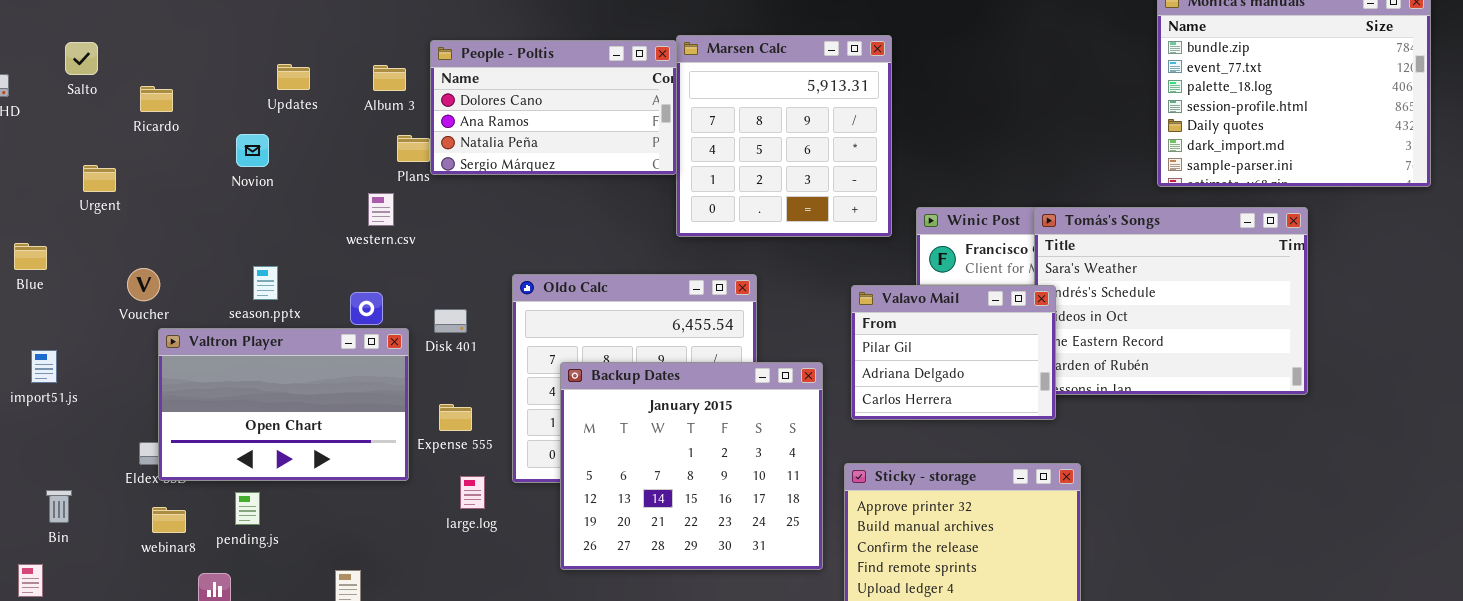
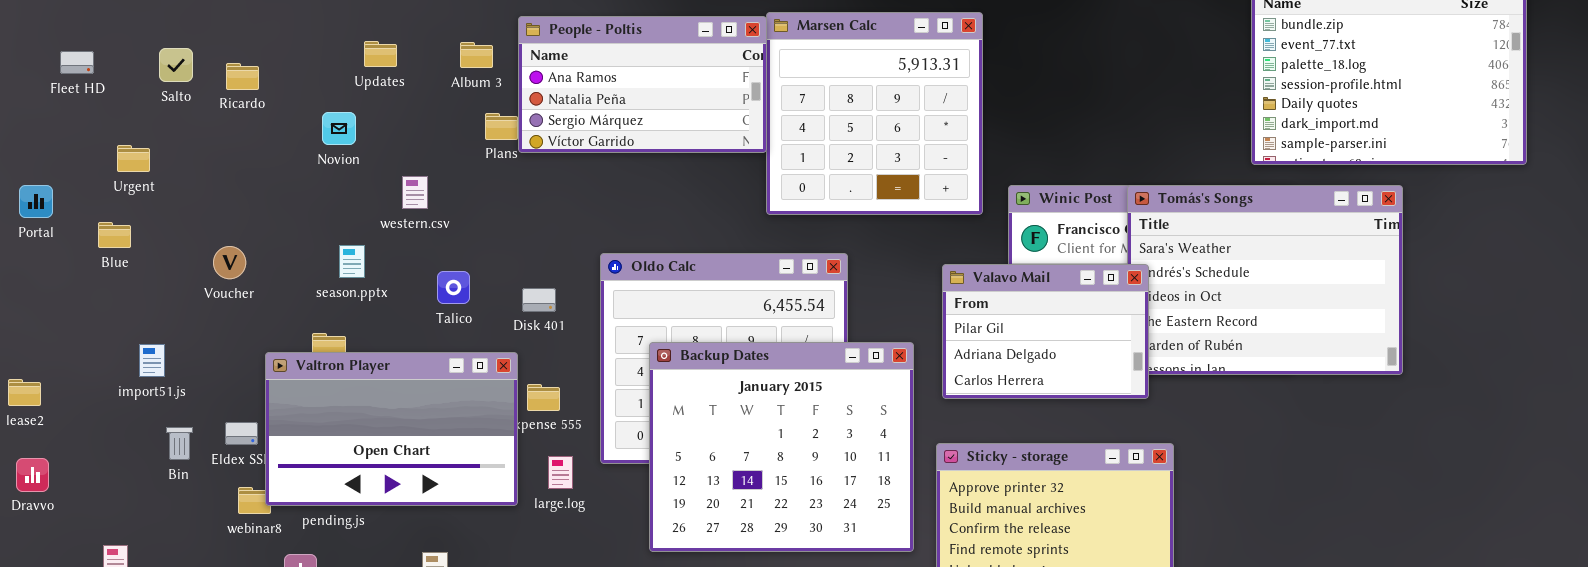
People - Poltis: [430,40,677,175] -> [518,16,767,153], scrolled down 1 row
Salto: [65,42,98,75] -> [159,48,193,82], moved
Urgent: [83,165,116,192] -> [117,145,150,172], moved
western.csv: [368,193,394,226] -> [402,176,428,209], moved
Valtron Player: [158,328,409,481] -> [265,352,518,506], moved
import51.js: [31,350,57,383] -> [139,344,165,377], moved
Bin: [46,490,72,523] -> [166,427,193,460], moved

